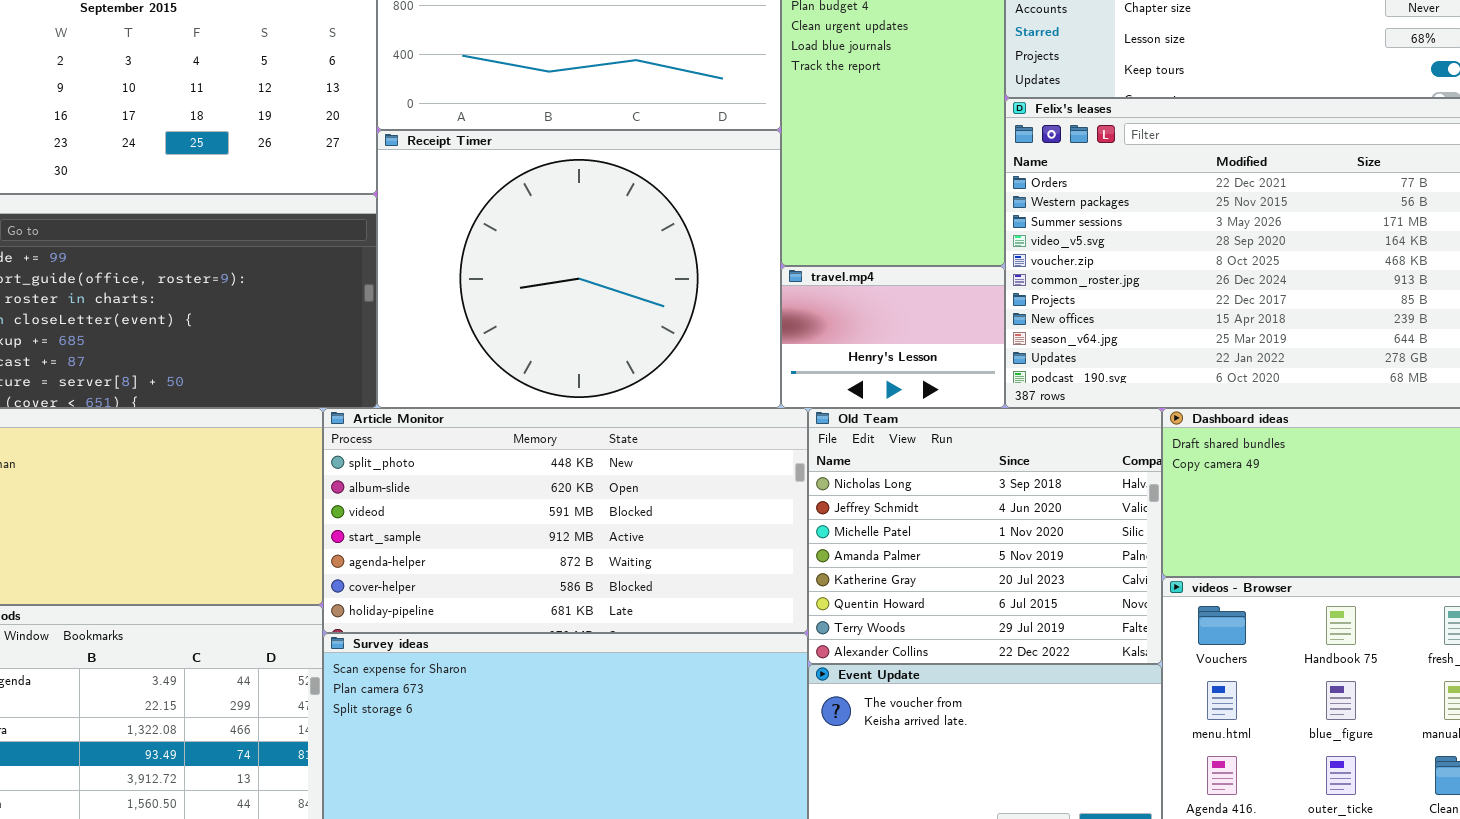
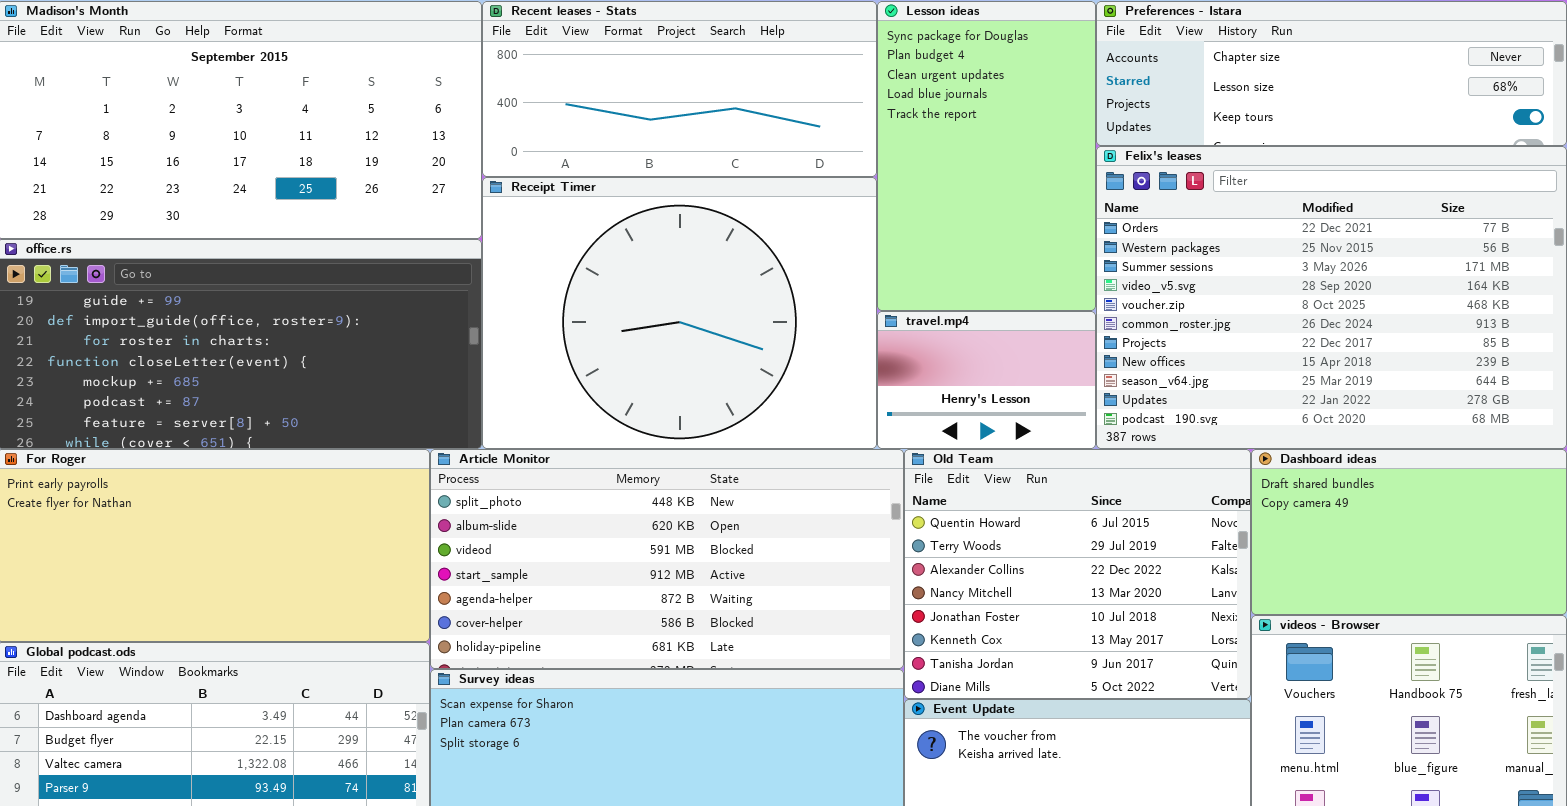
Old Team: [808,408,1162,664] -> [904,449,1251,699], scrolled down 5 rows

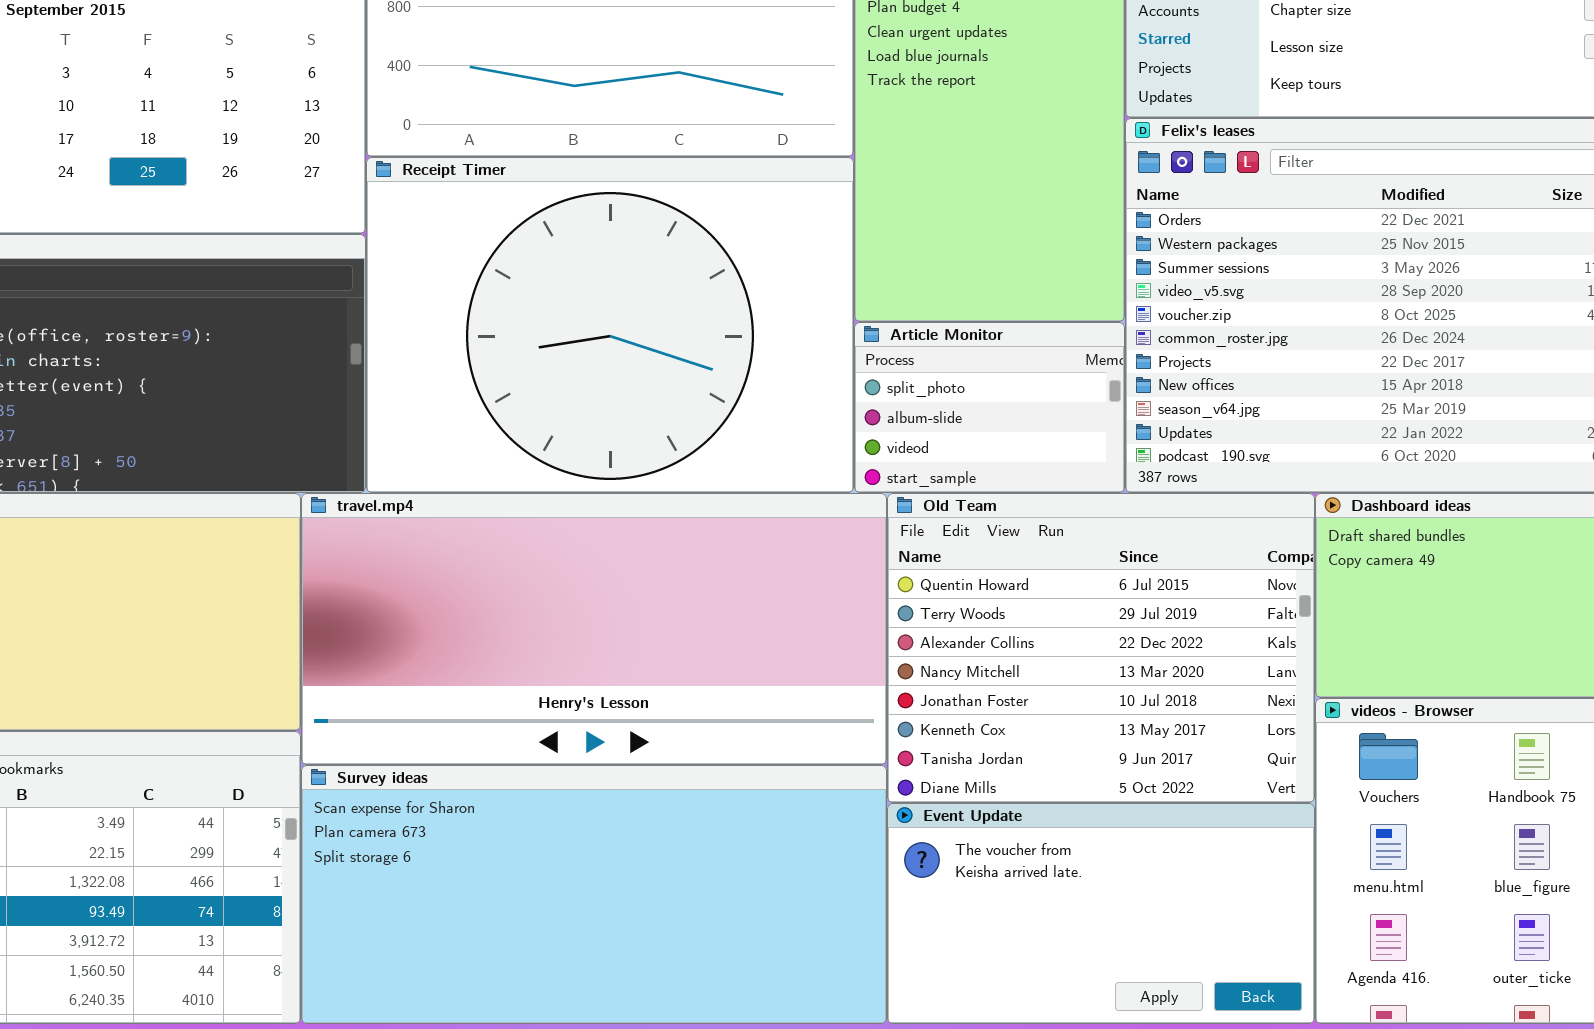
travel.mp4: [877,311,1096,449] -> [301,493,887,765], moved, resized
Article Monitor: [430,449,904,669] -> [854,322,1125,493], moved, resized

